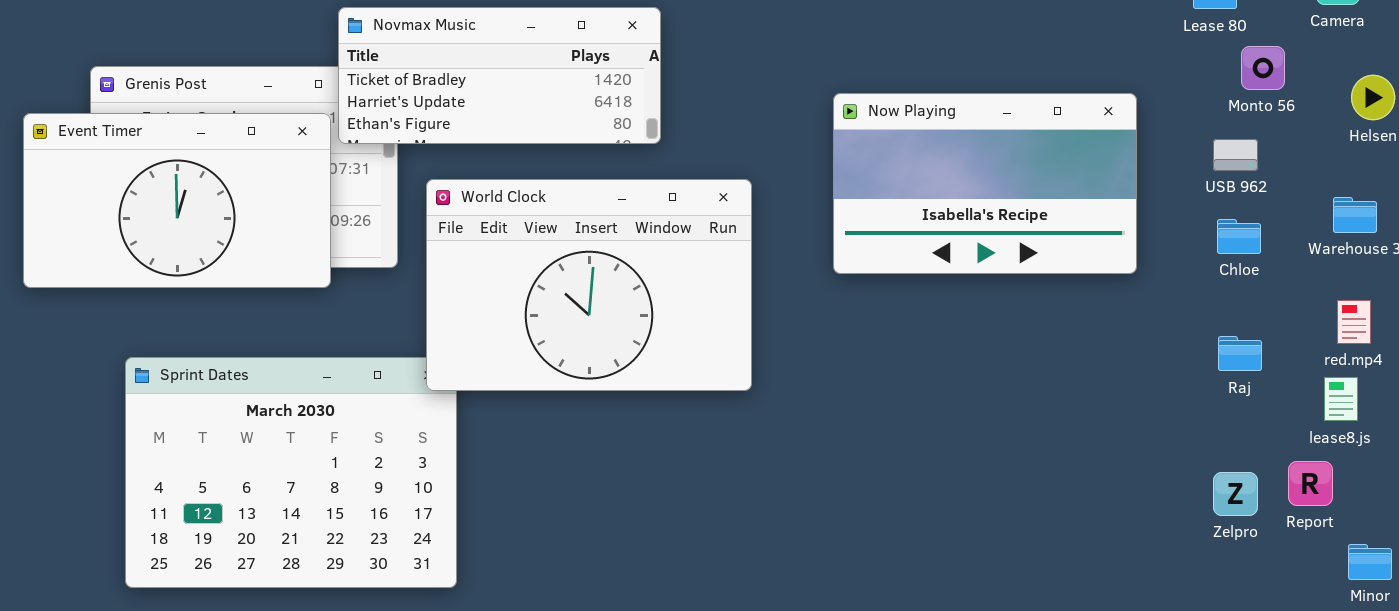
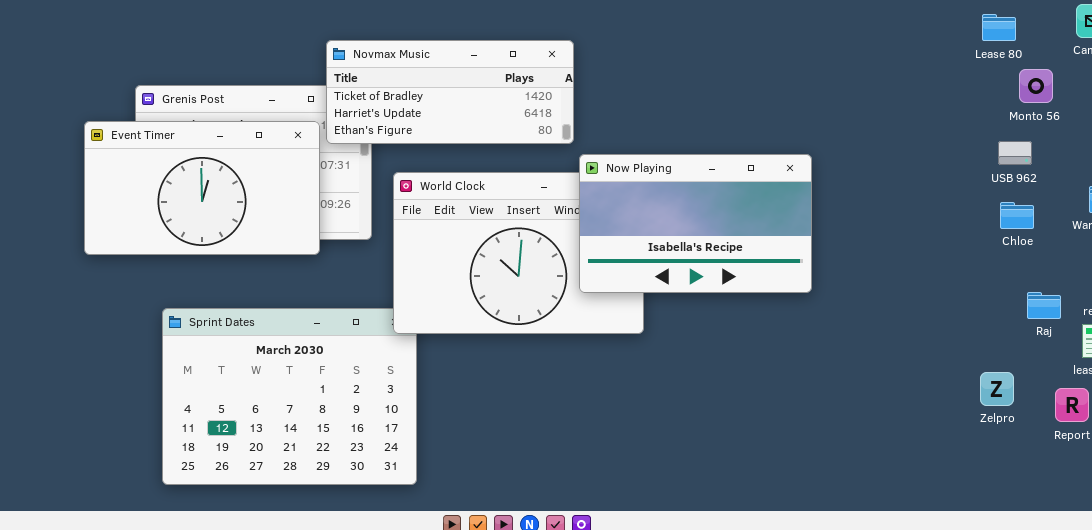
Now Playing: [833,93,1137,274] -> [579,154,812,293], moved
Raj: [1218,336,1262,371] -> [1027,292,1061,319], moved
Zelpro: [1213,472,1258,516] -> [980,372,1014,406], moved

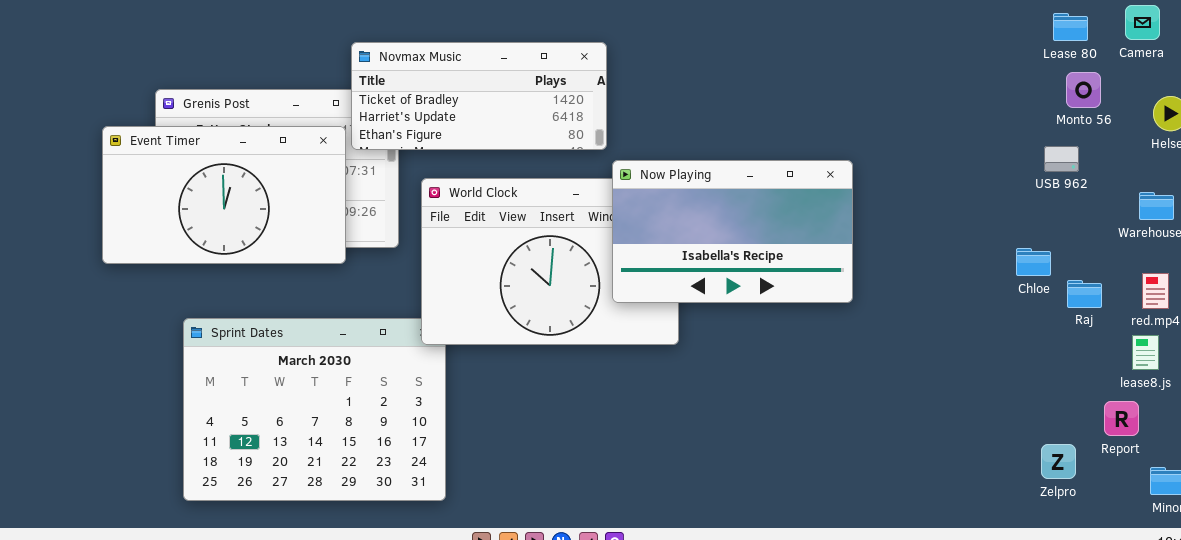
Lease 80: [982,14,1016,41] -> [1053,13,1088,41], moved
Chloe: [1000,202,1034,229] -> [1016,248,1051,276], moved
Raj: [1027,292,1061,319] -> [1067,280,1102,308], moved
Zelpro: [980,372,1014,406] -> [1041,444,1076,479], moved

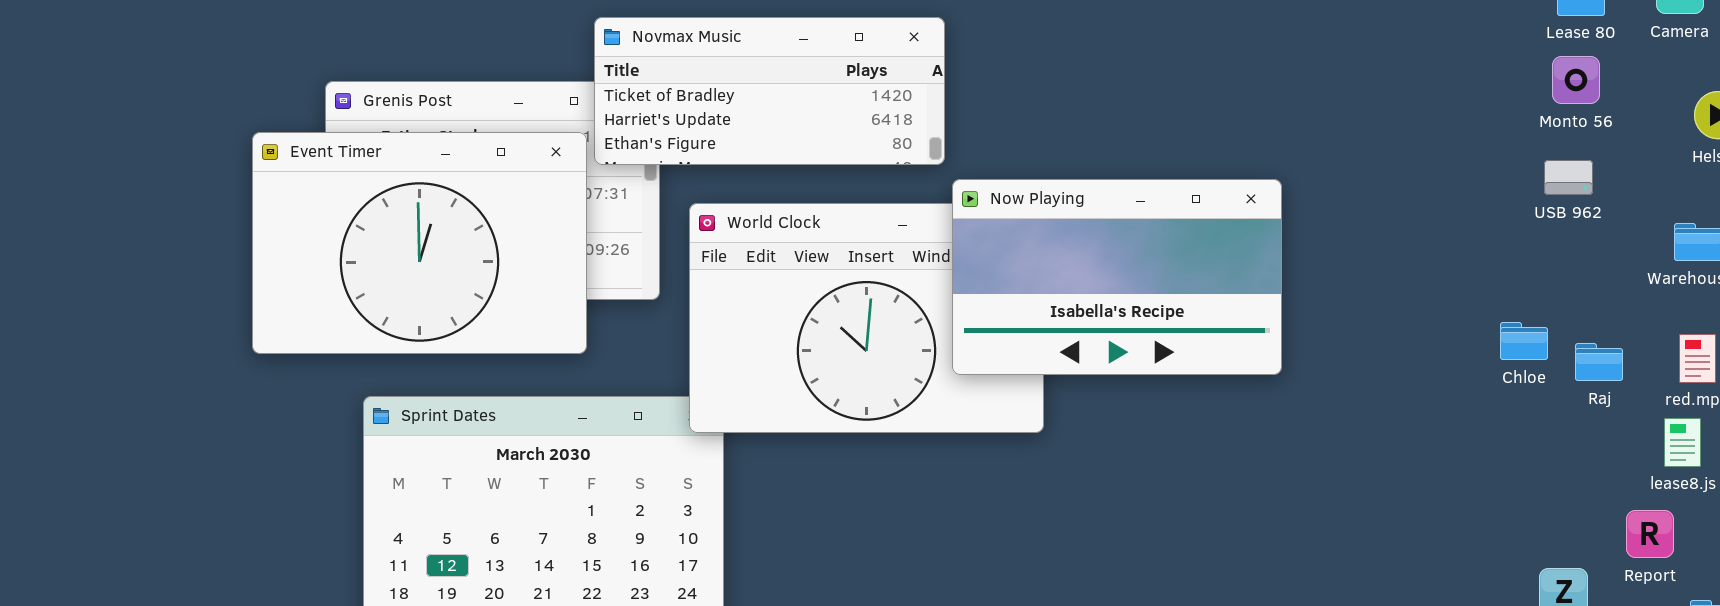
Monto 56: [1066,72,1101,108] -> [1552,56,1600,104], moved
Event Timer: [102,126,346,264] -> [252,132,587,354], resized
Chloe: [1016,248,1051,276] -> [1500,322,1548,360], moved

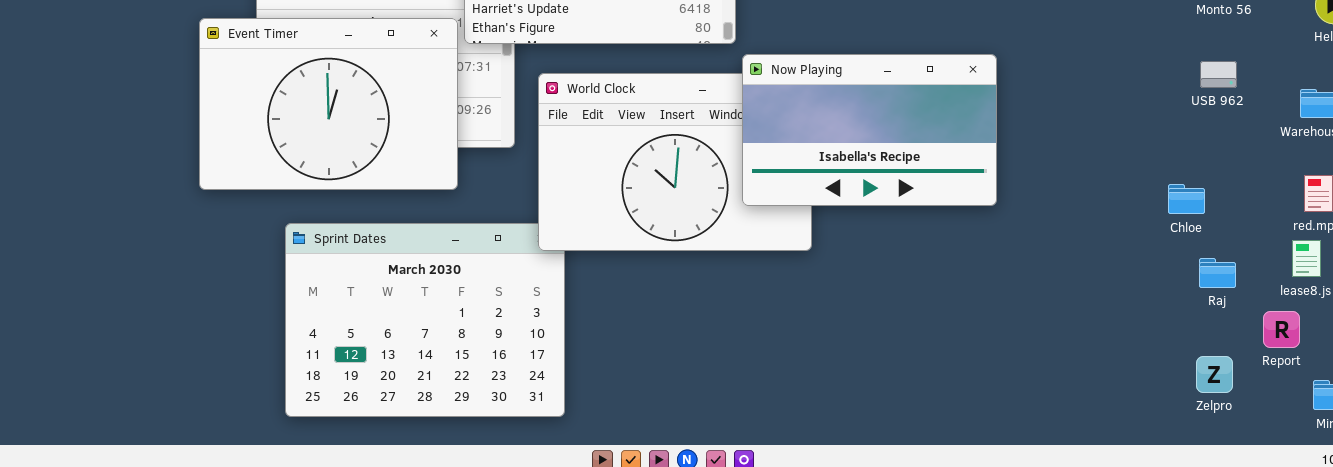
USB 962: [1544,160,1593,195] -> [1200,61,1237,88], moved
Chloe: [1500,322,1548,360] -> [1168,184,1205,214], moved
Raj: [1575,343,1623,381] -> [1199,258,1236,288], moved

